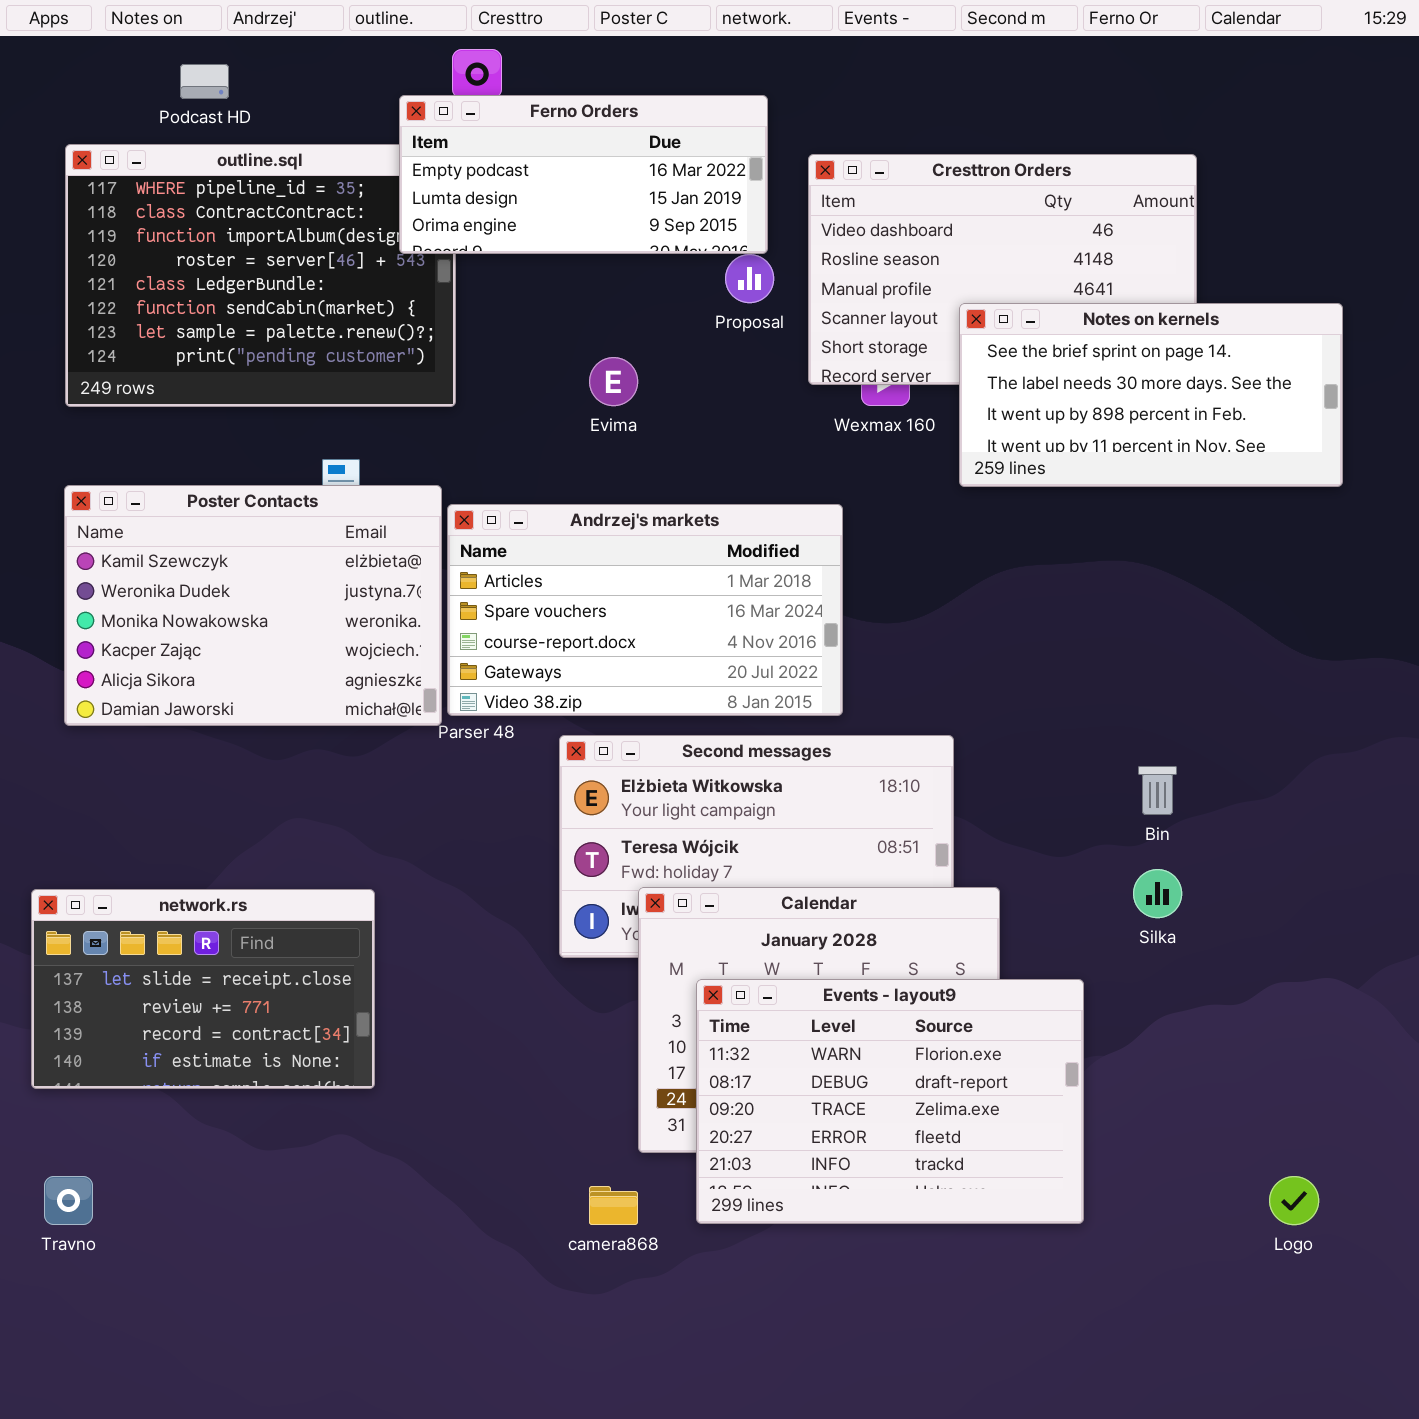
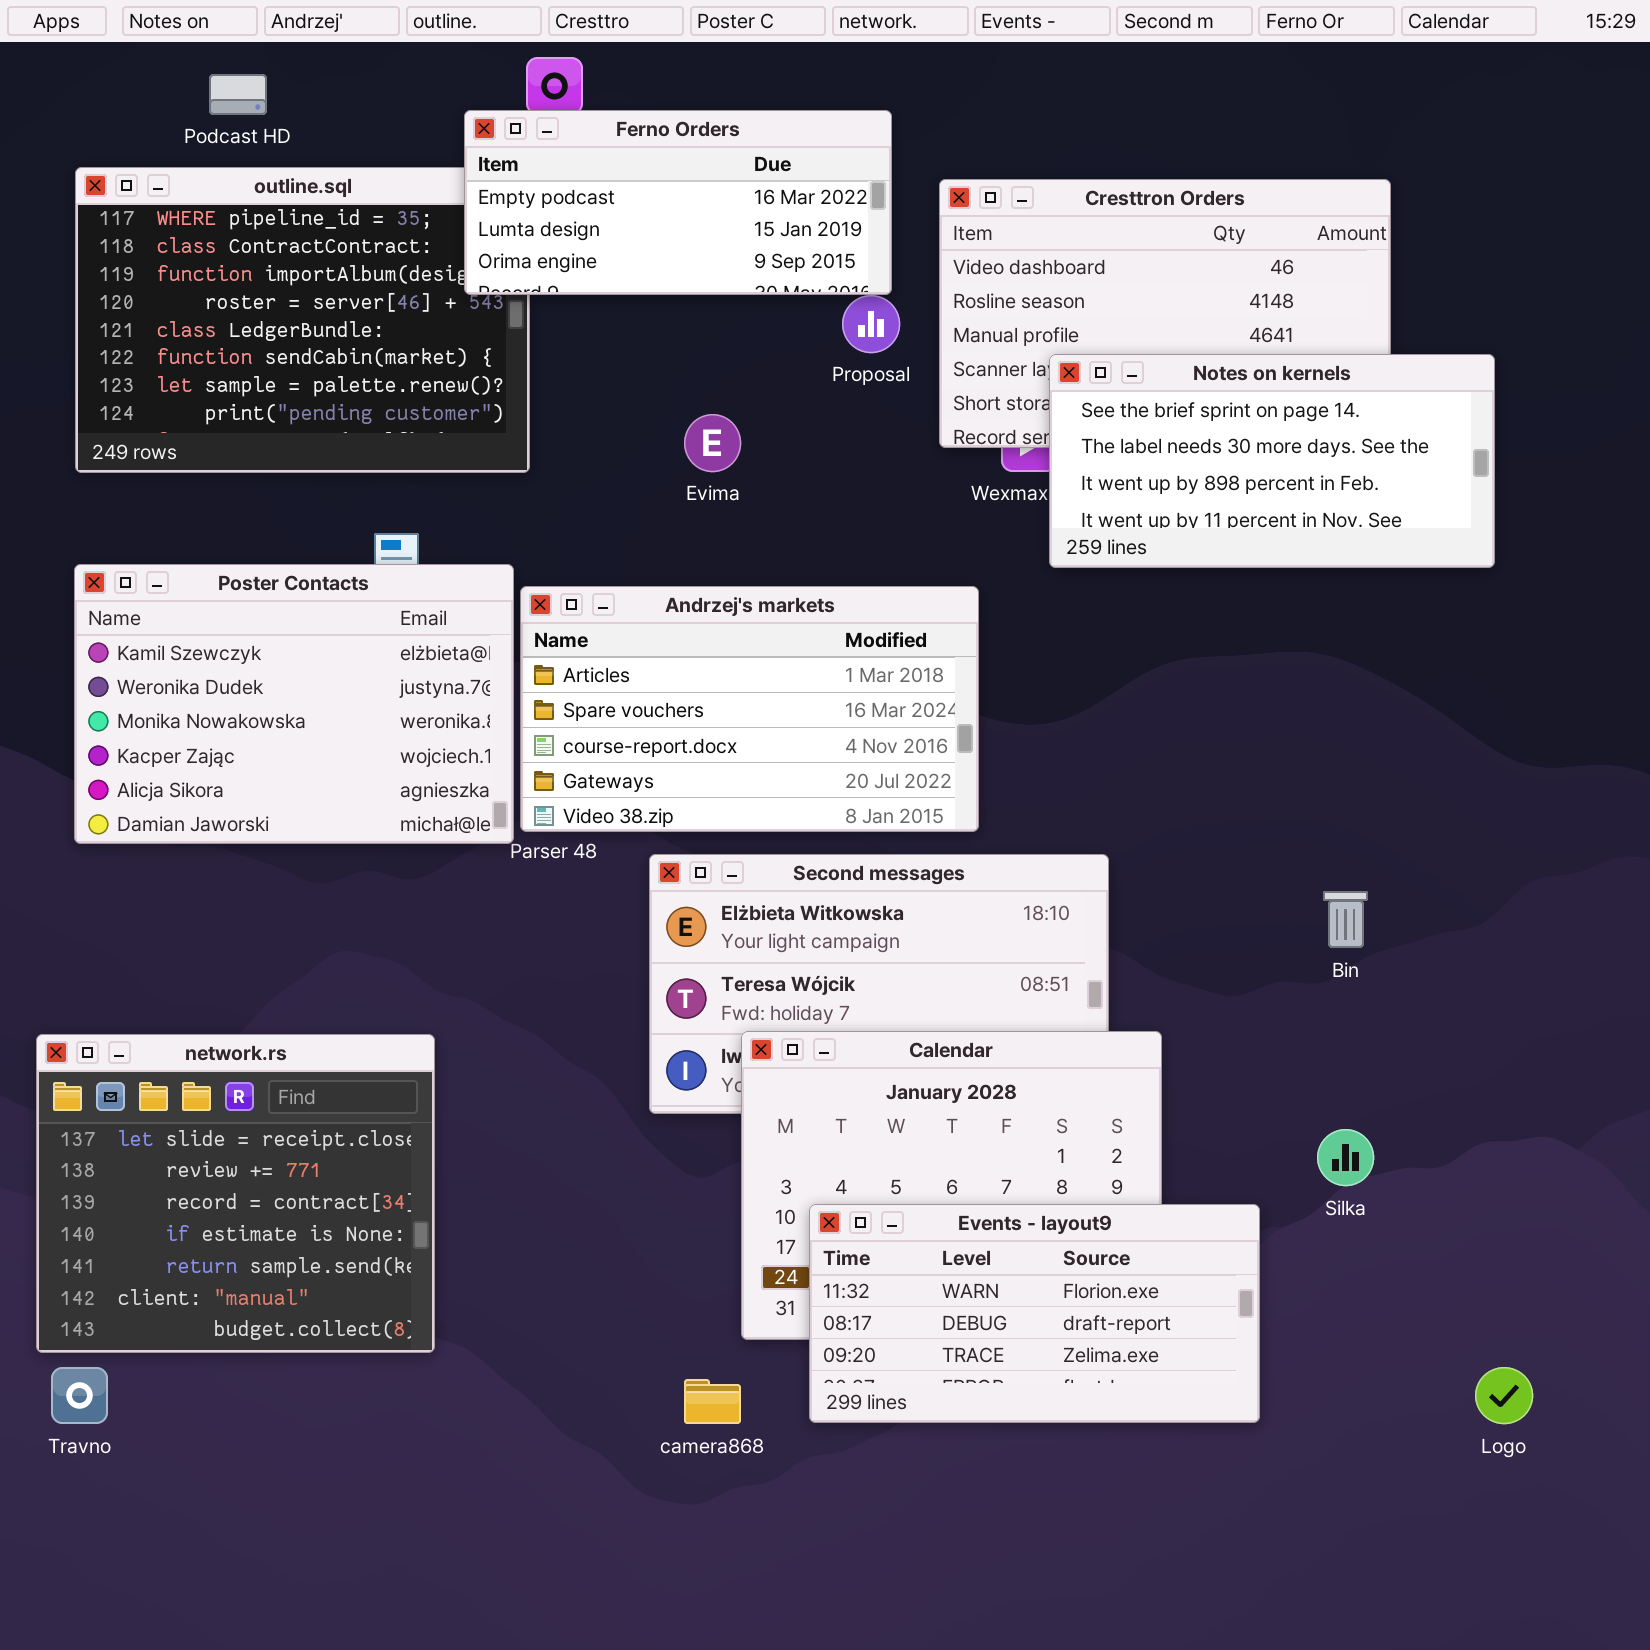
Notes on kernels: [959,303,1343,487] -> [1049,354,1495,568], moved
Silka: [1133,869,1182,918] -> [1317,1129,1374,1186], moved
network.rs: [31,889,375,1089] -> [36,1034,435,1353], resized
Events - layout9: [696,979,1084,1224] -> [809,1204,1260,1423], resized

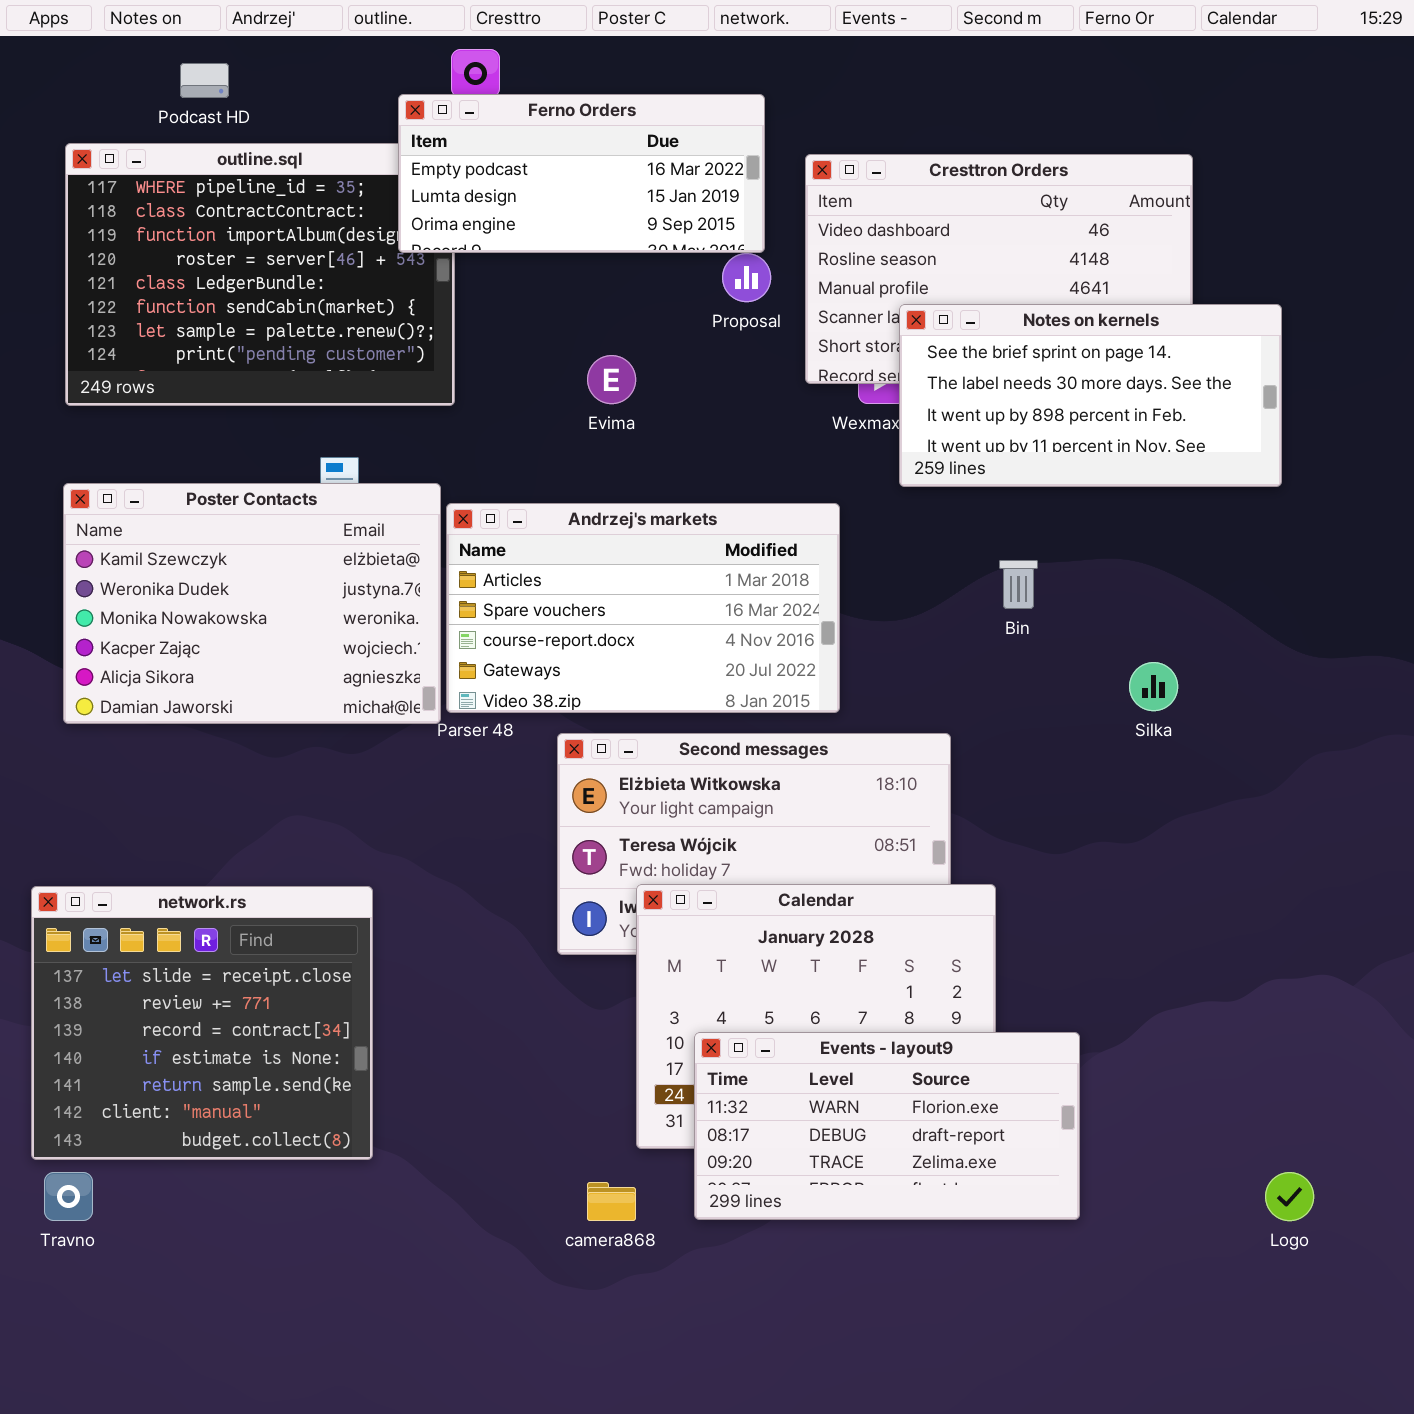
Bin: [1323,891,1368,948] -> [999,560,1038,609], moved
Silka: [1317,1129,1374,1186] -> [1129,662,1178,711], moved

